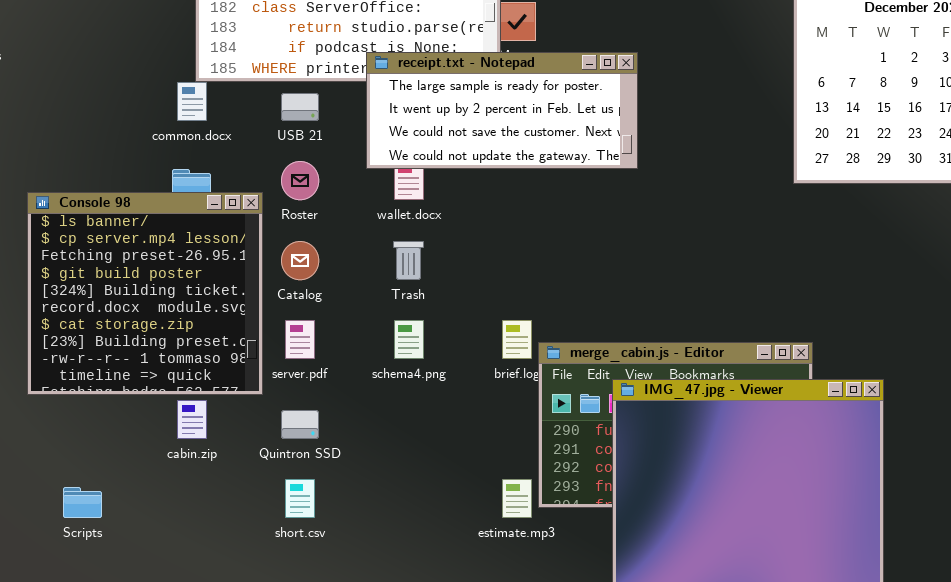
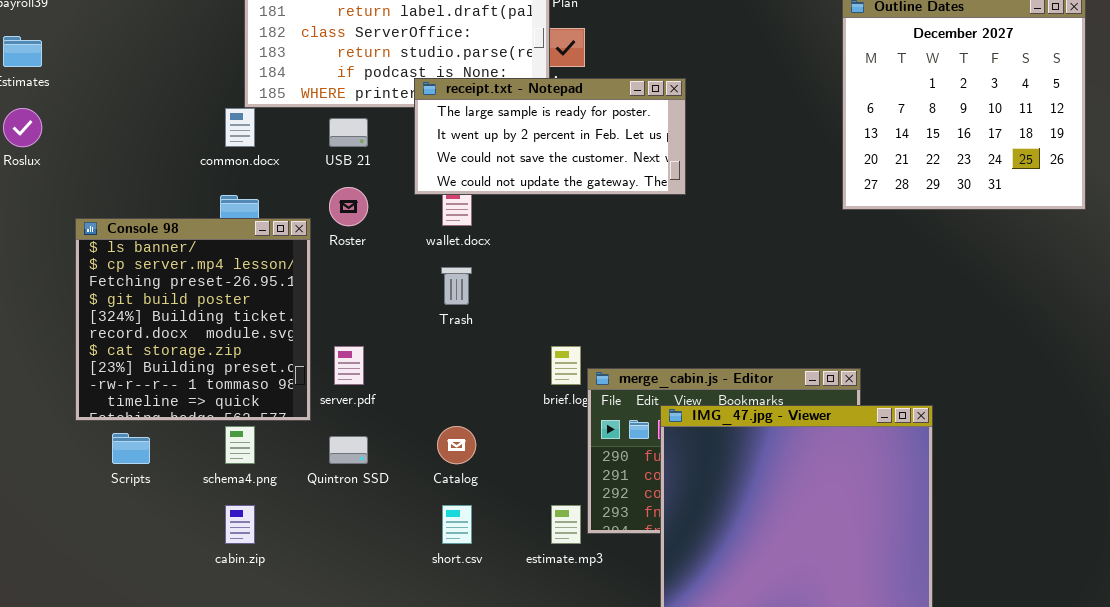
Catalog: [281,241,319,280] -> [437,426,476,464], moved
schema4.png: [394,320,424,359] -> [225,426,255,464], moved
cabin.zip: [177,400,207,439] -> [225,505,255,544], moved
short.csv: [285,479,315,518] -> [442,505,472,544], moved
Scripts: [63,487,102,518] -> [112,433,150,464], moved

